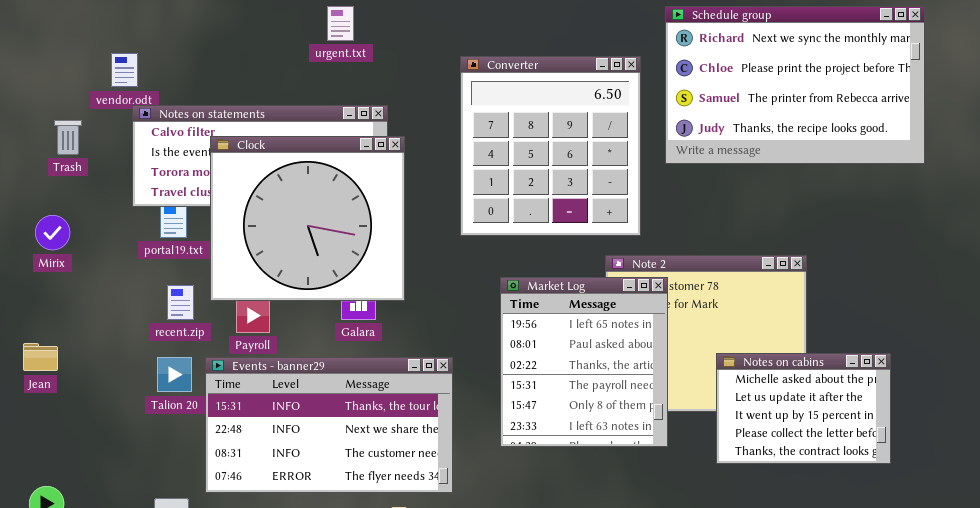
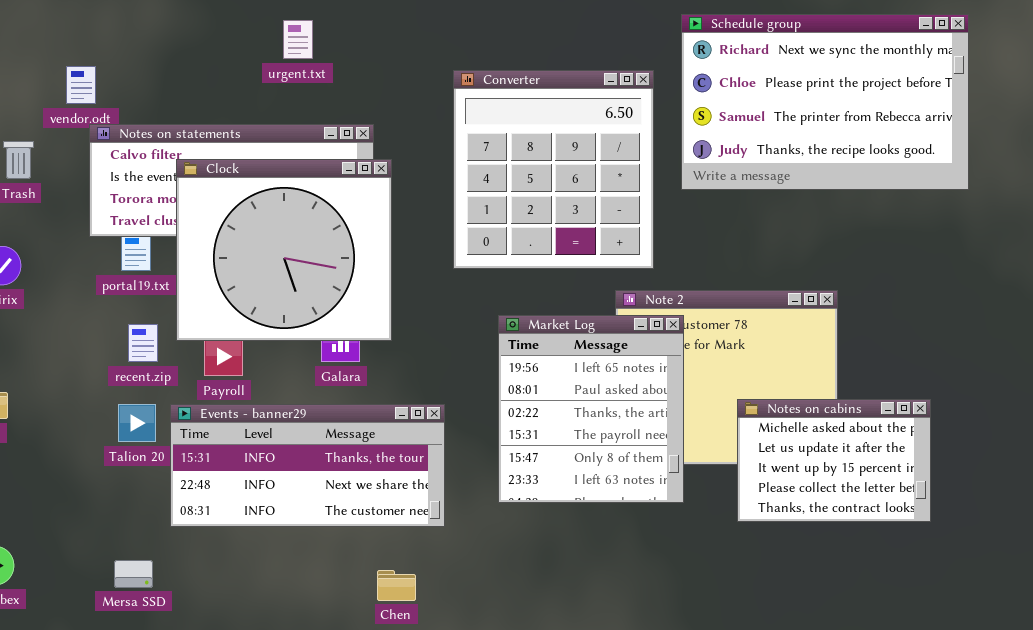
urgent.txt: [327,6,354,41] -> [283,20,313,59], moved
Events - banner29: [205,357,453,493] -> [170,404,445,527], resized

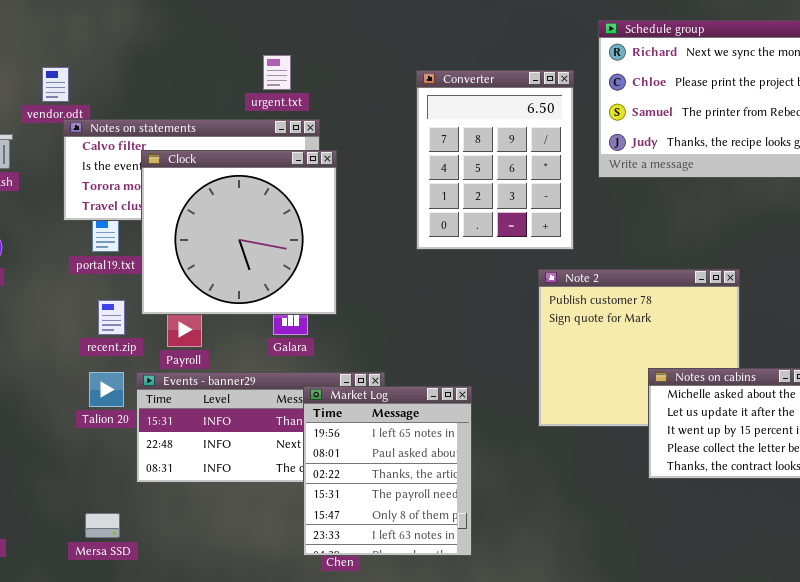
urgent.txt: [283,20,313,59] -> [263,55,291,90], moved
Converter: [453,70,654,269] -> [416,70,574,250], resized
Market Log: [498,315,684,503] -> [303,386,472,556], moved

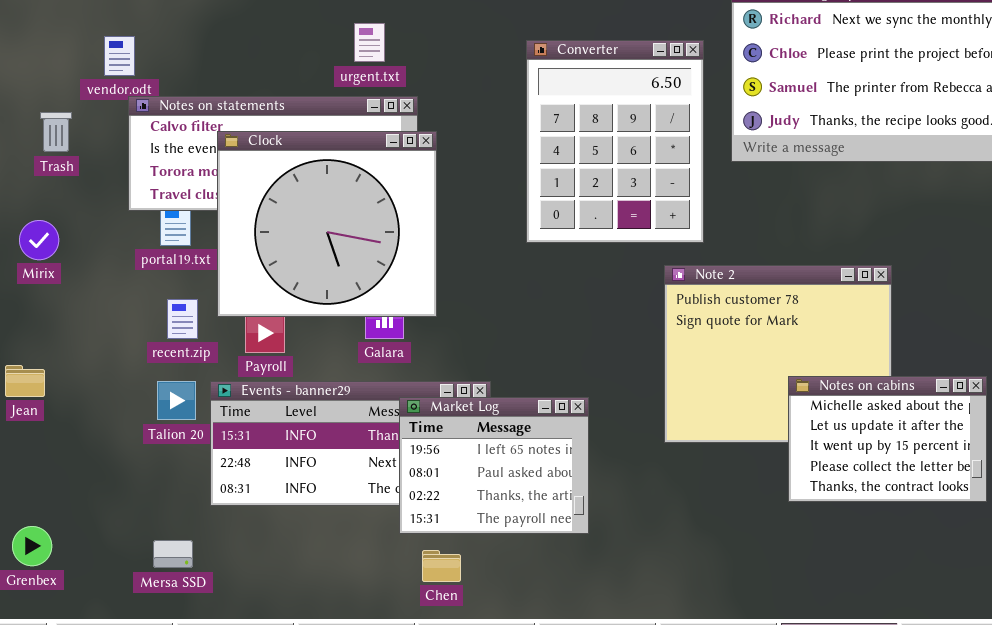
Market Log: [303,386,472,556] -> [399,397,589,534], resized

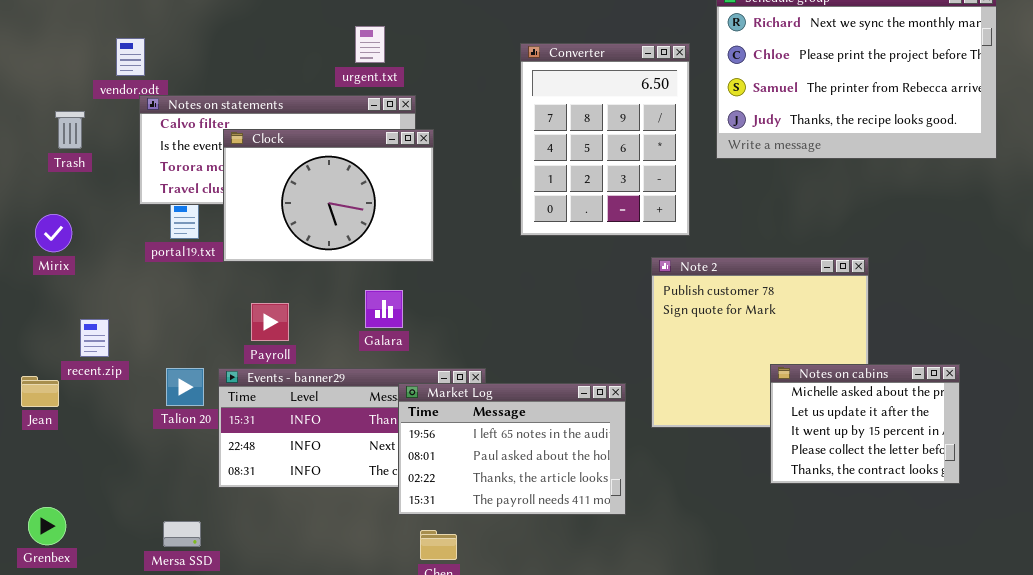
Clock: [217,131,437,317] -> [223,129,434,262], resized
recent.zip: [167,299,198,339] -> [80,319,109,357], moved
Jean: [5,365,45,397] -> [21,376,59,407], moved
Market Log: [399,397,589,534] -> [398,383,626,515], resized

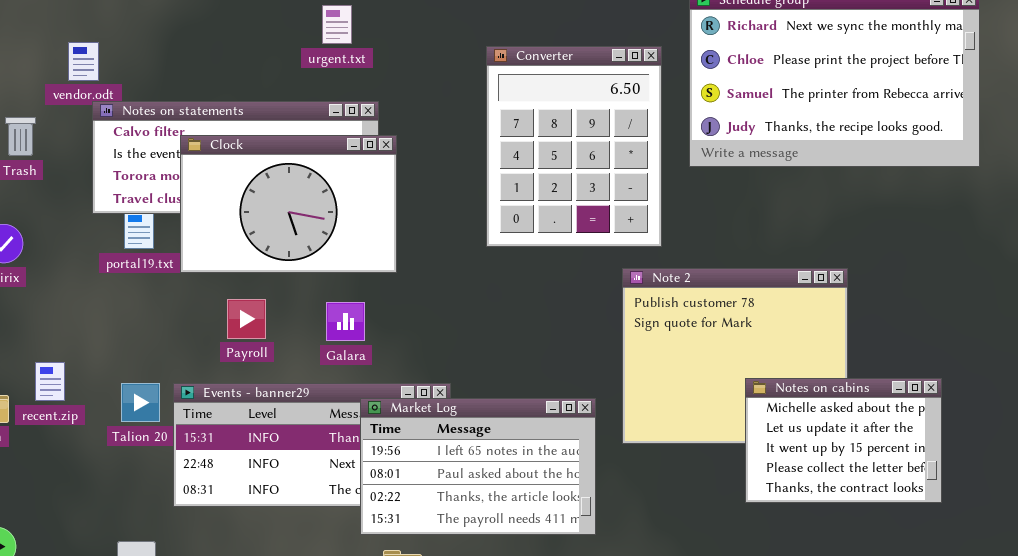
urgent.txt: [355,26,385,63] -> [322,5,352,44], moved
Payroll: [251,303,289,341] -> [227,299,266,339], moved
recent.zip: [80,319,109,357] -> [35,362,65,401], moved

